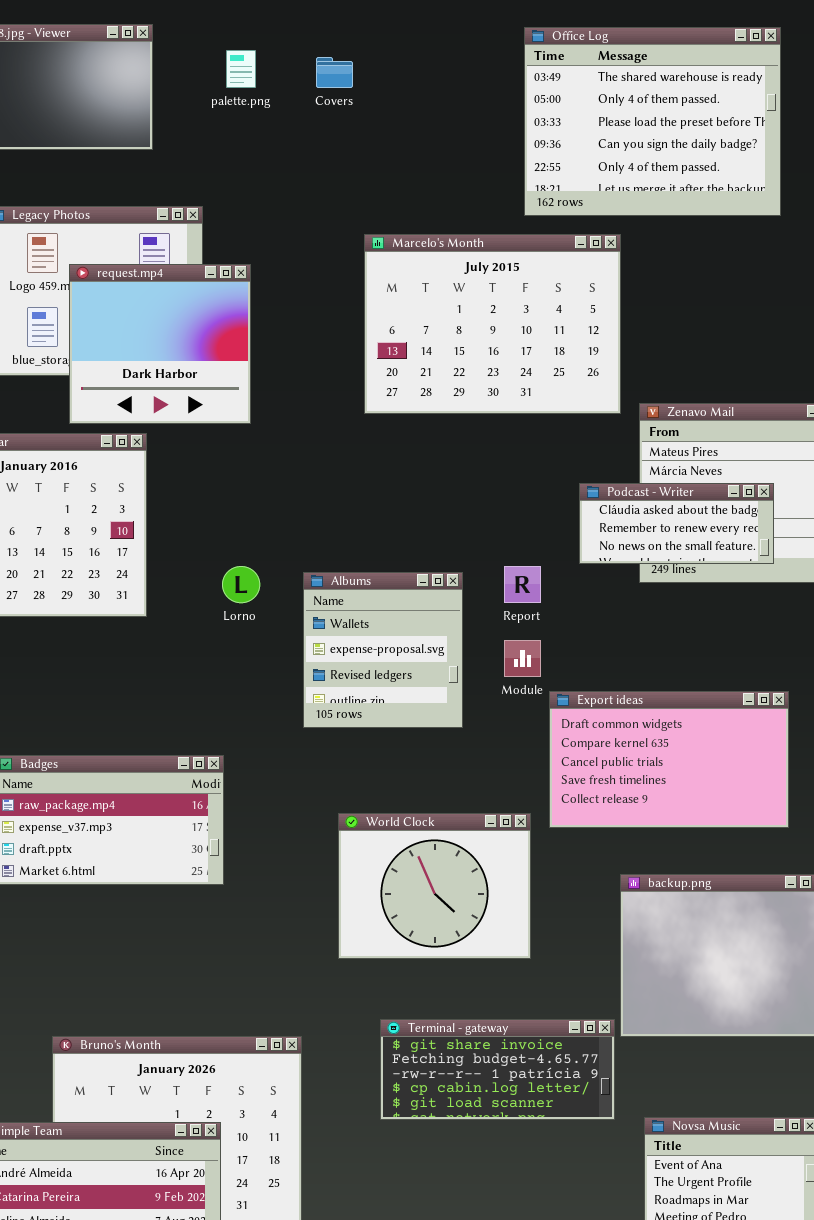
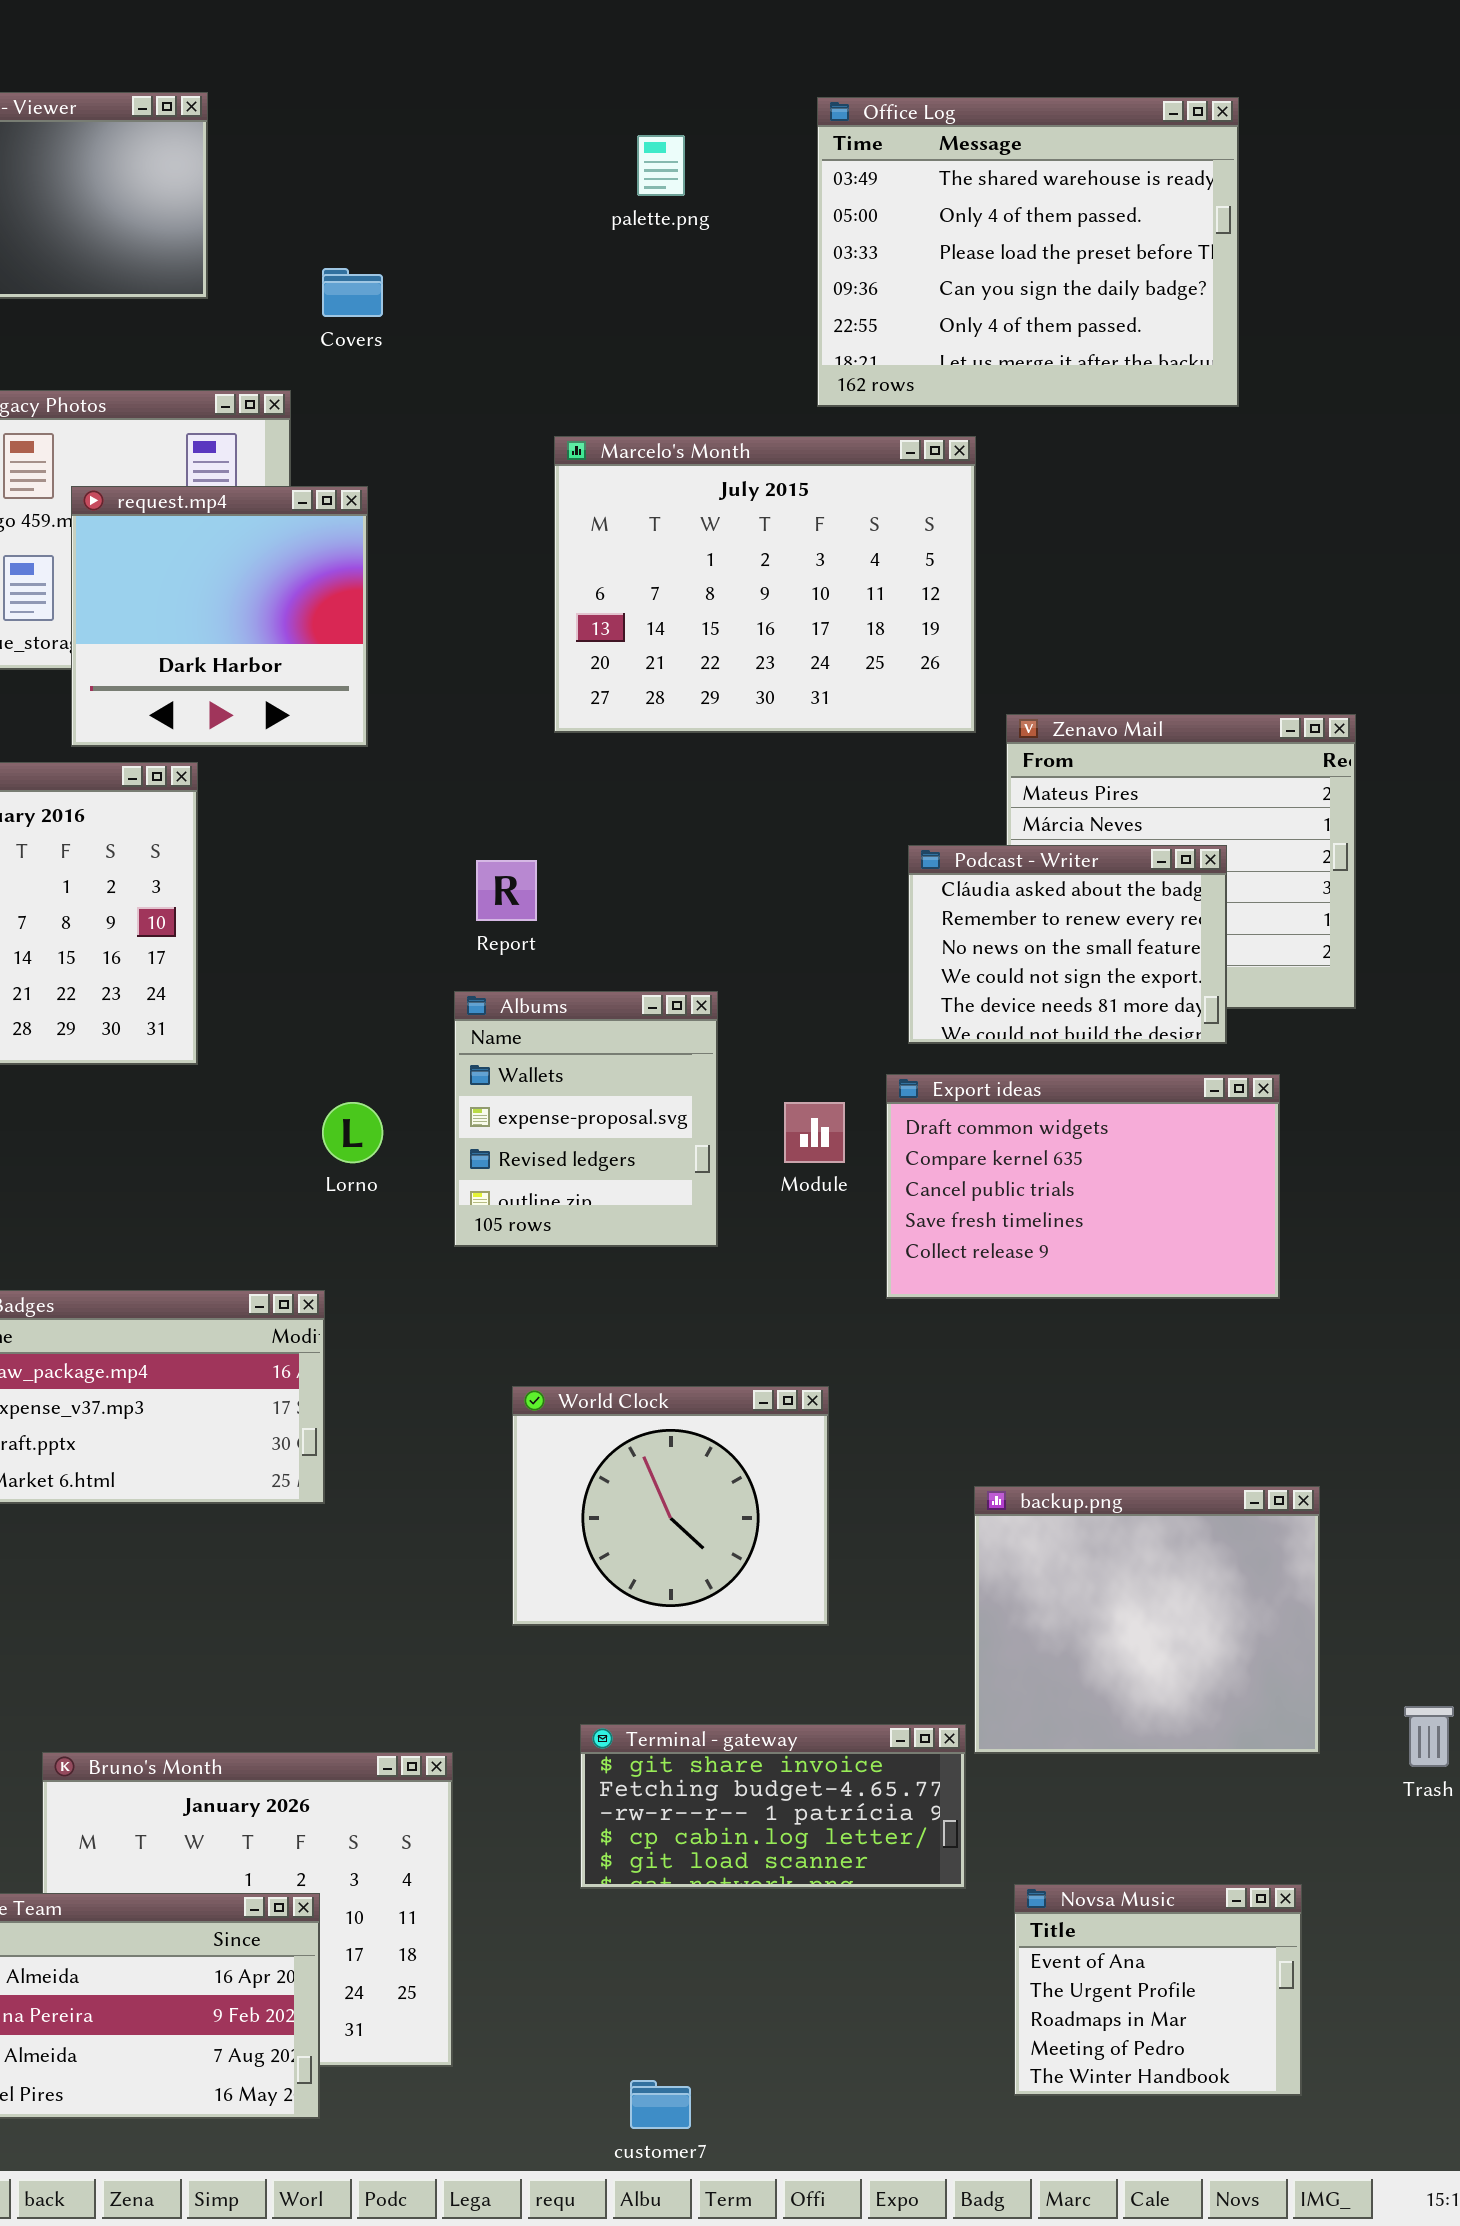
palette.png: [226,50,256,88] -> [637,135,685,196], moved
Covers: [316,57,353,88] -> [322,268,383,317], moved
Podcast - Writer: [579,483,774,564] -> [908,845,1227,1044], resized
Lorno: [222,566,260,603] -> [322,1102,383,1163], moved
Report: [504,566,541,603] -> [476,860,537,921], moved
Export ideas: [549,691,789,828] -> [886,1074,1280,1299], moved

